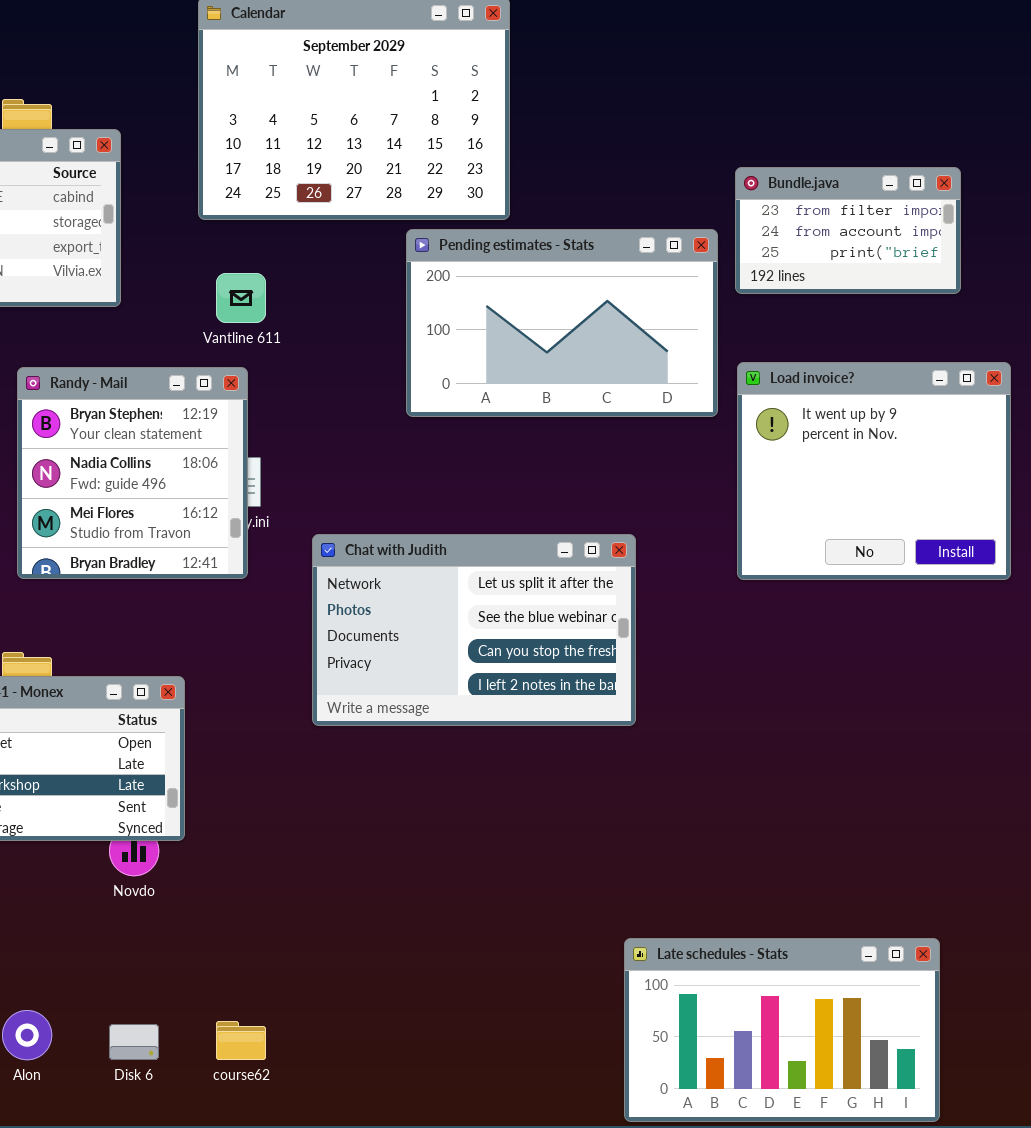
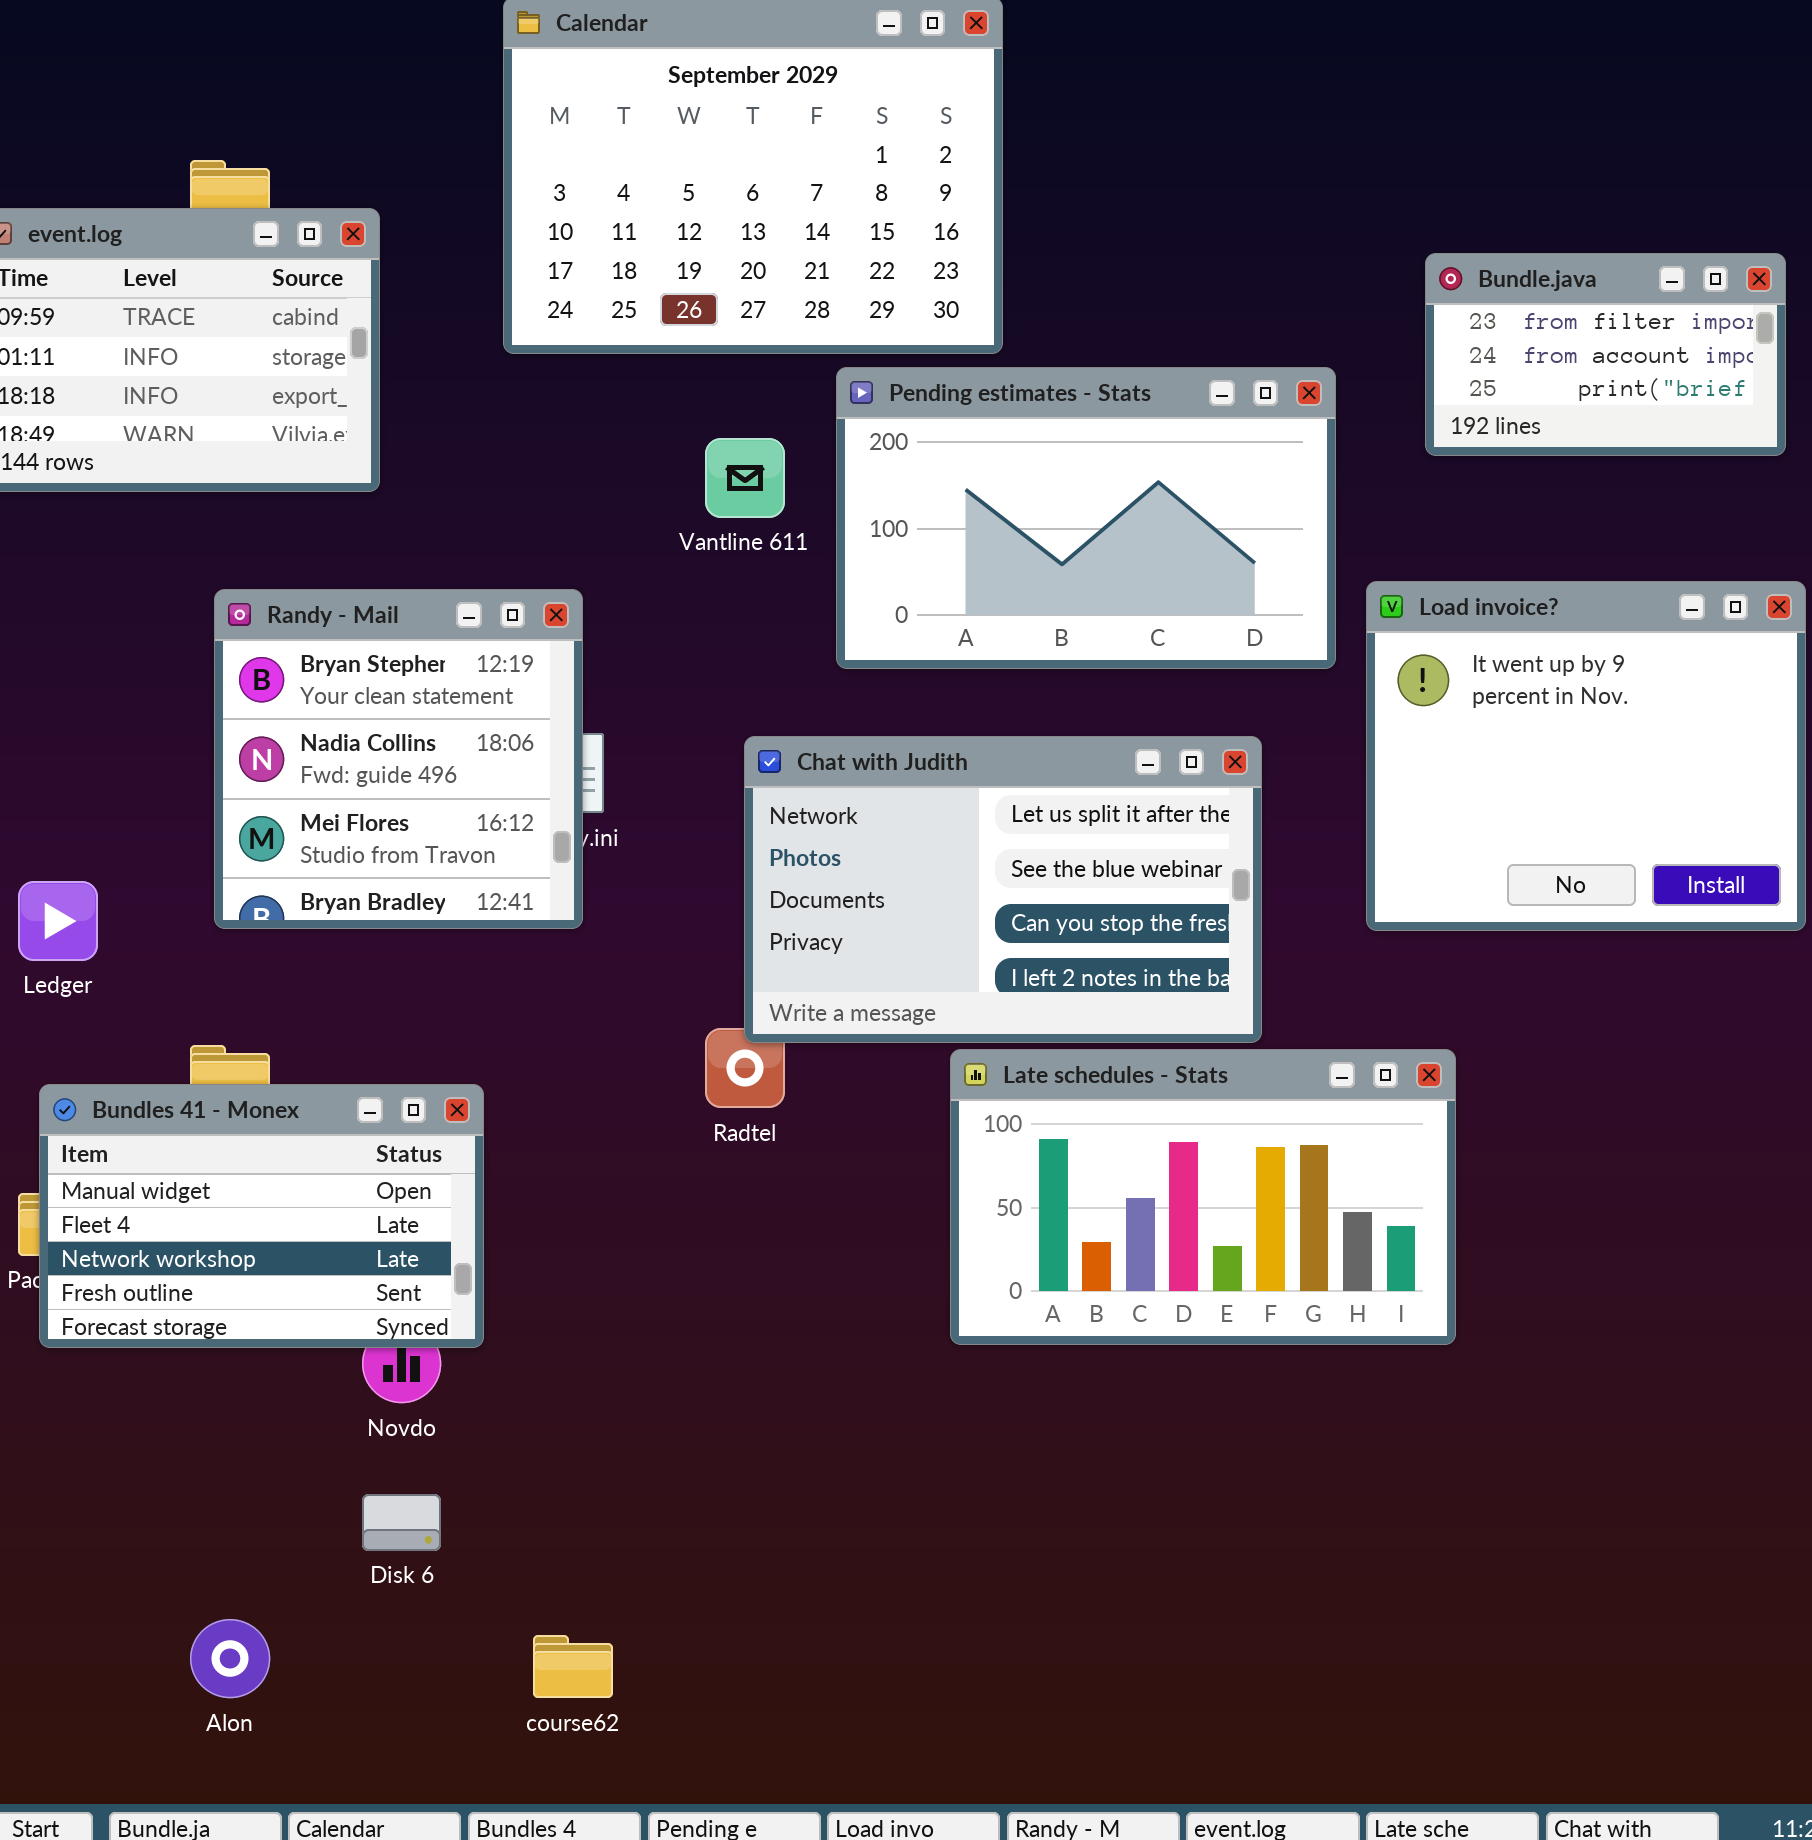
Bundle.java: [735,167,961,294] -> [1425,253,1786,456], moved
Vantline 611: [216,273,266,323] -> [705,438,785,518], moved
Chat with Judith: [312,534,636,726] -> [744,736,1262,1043], moved
Late schedules - Stats: [624,938,940,1122] -> [950,1049,1456,1345], moved
Disk 6: [109,1024,159,1060] -> [362,1494,441,1551], moved

